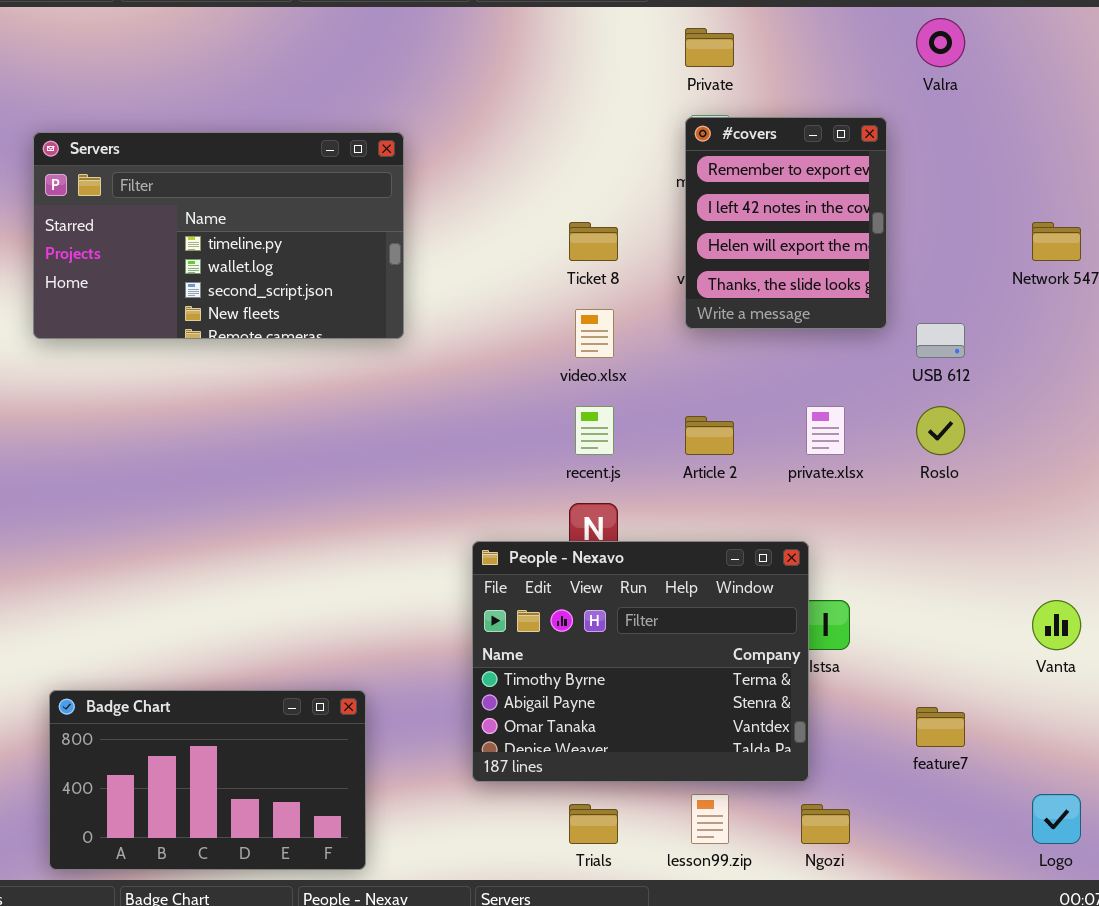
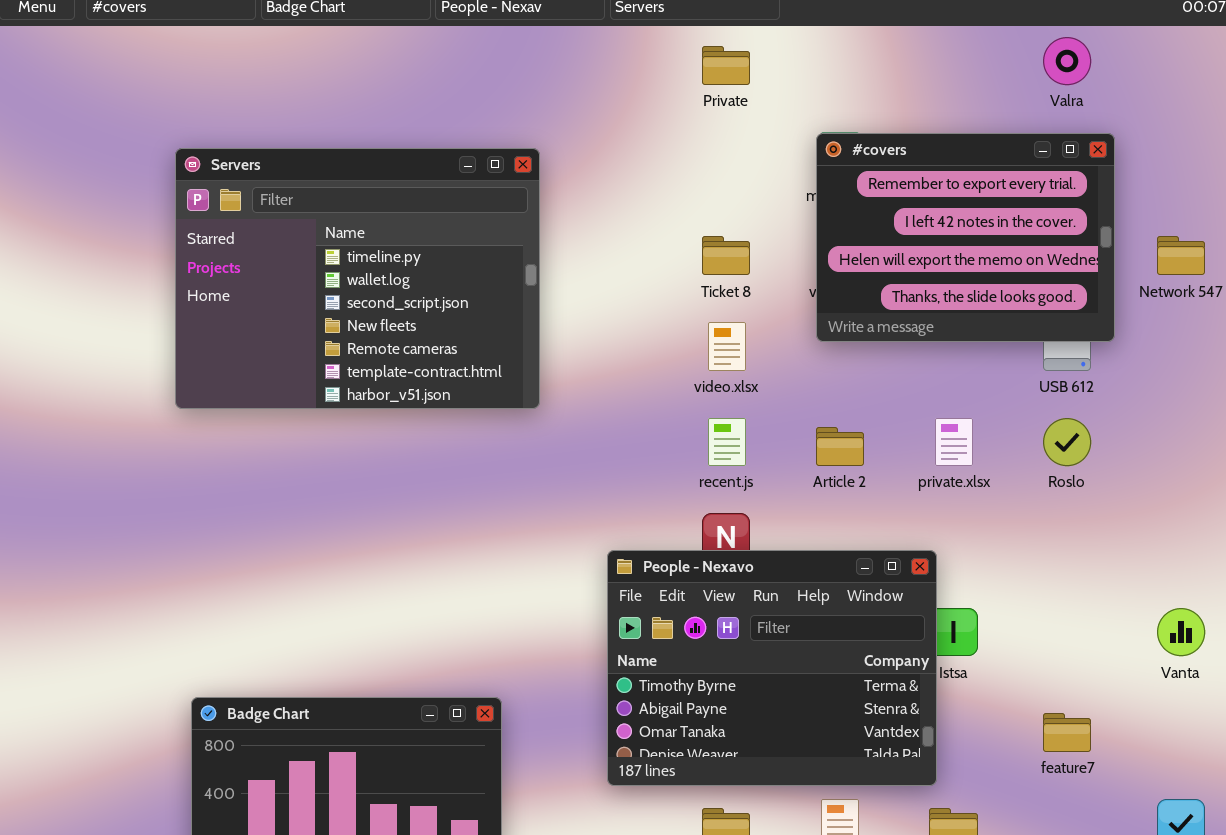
Private: [685,28,734,67] -> [702,46,750,85], moved
#covers: [685,117,887,329] -> [816,133,1115,342], resized
Servers: [33,132,404,339] -> [175,148,540,409], resized

